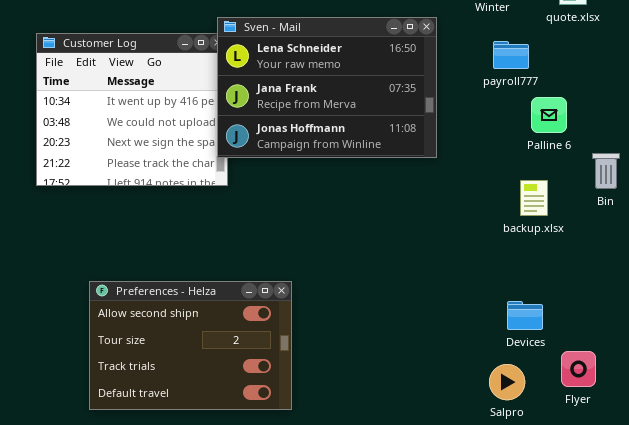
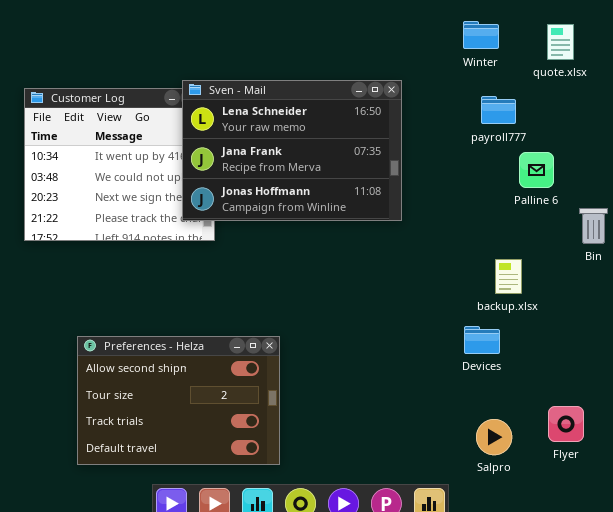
Sven - Mail: [217,17,437,158] -> [182,80,402,221], moved
backup.xlsx: [520,180,548,216] -> [495,259,522,294], moved
Devices: [507,301,543,330] -> [464,326,500,354], moved

